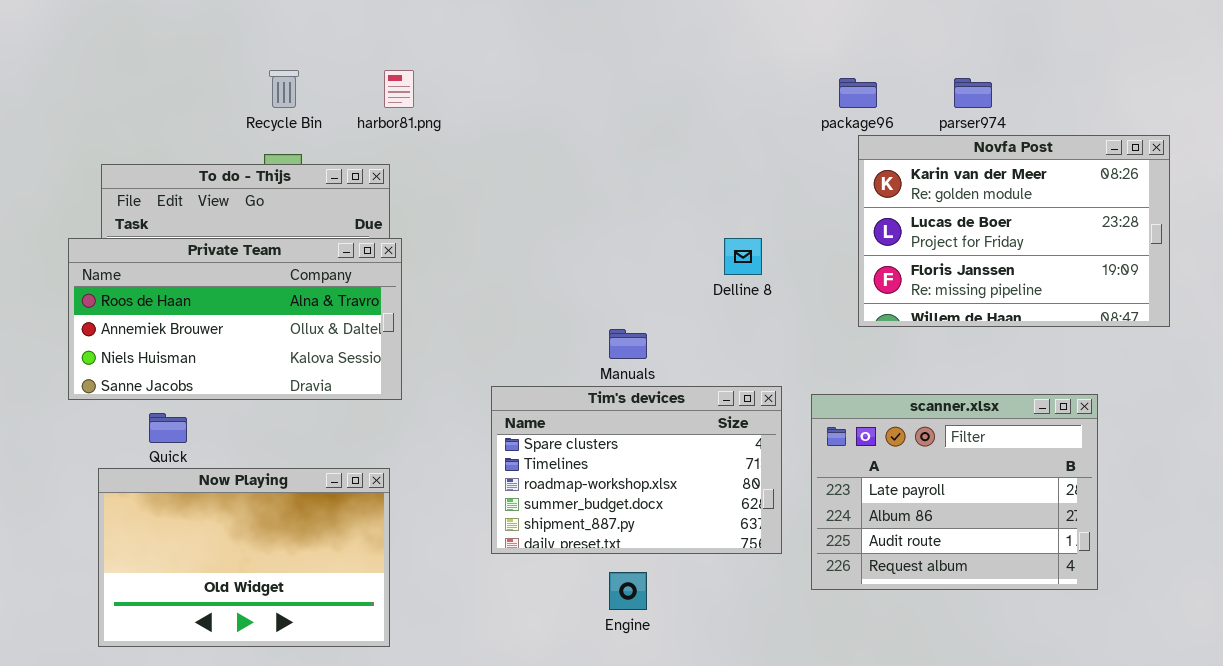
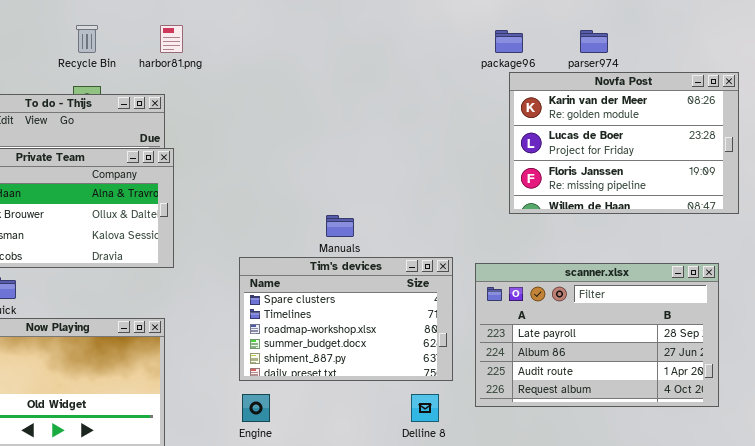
Delline 8: [724,238,762,275] -> [411,394,439,422], moved
scanner.xlsx: [811,394,1098,590] -> [475,263,719,407], resized
Engine: [609,572,647,610] -> [242,394,270,422], moved

